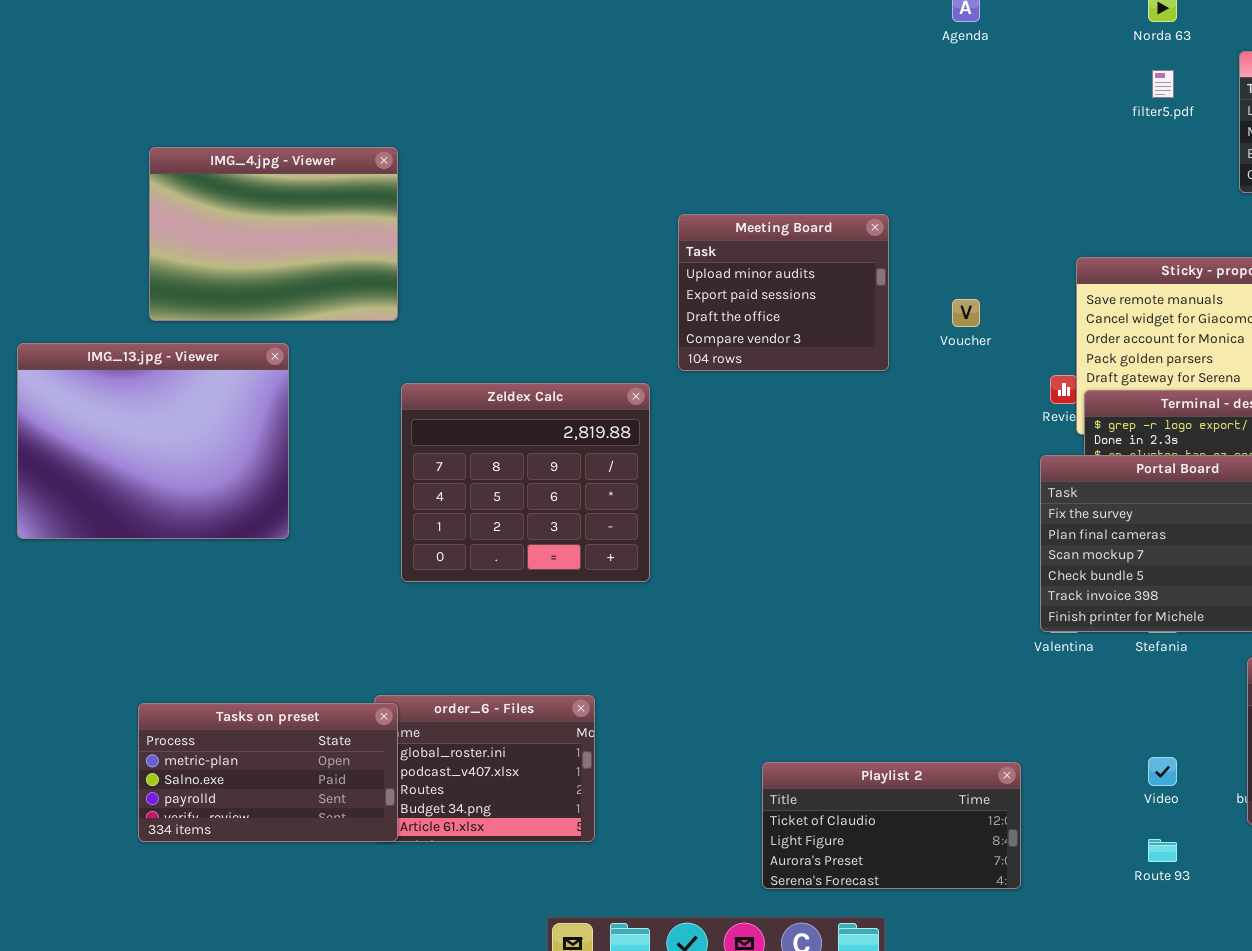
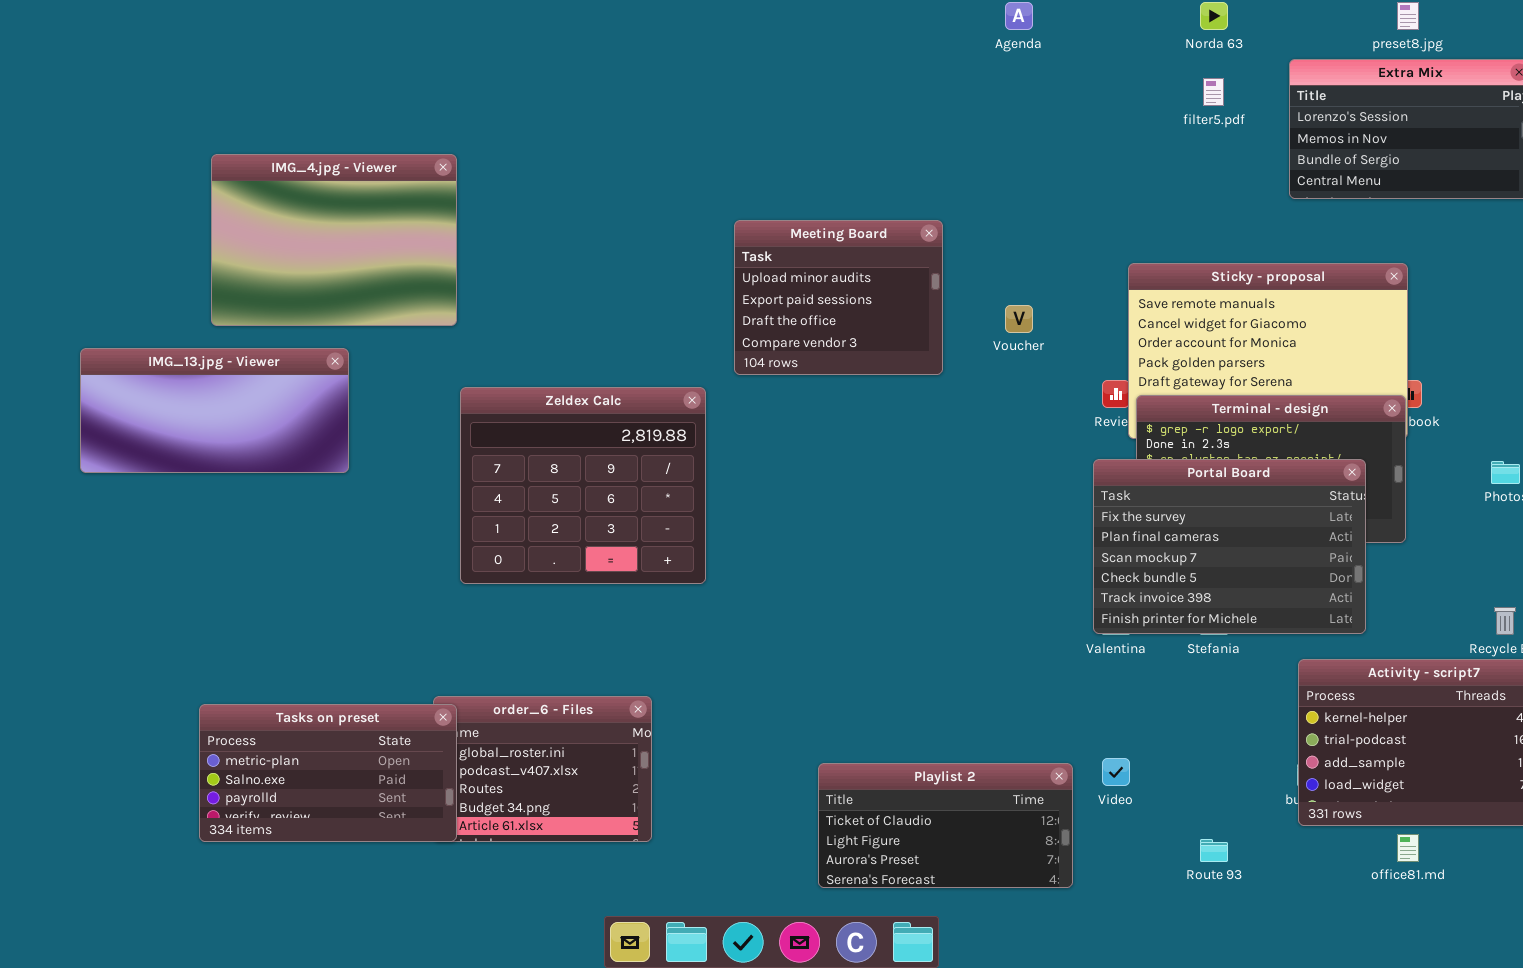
IMG_13.jpg - Viewer: [17,343,289,539] -> [80,348,349,473], resized
Video: [1148,757,1177,786] -> [1102,758,1130,786], moved

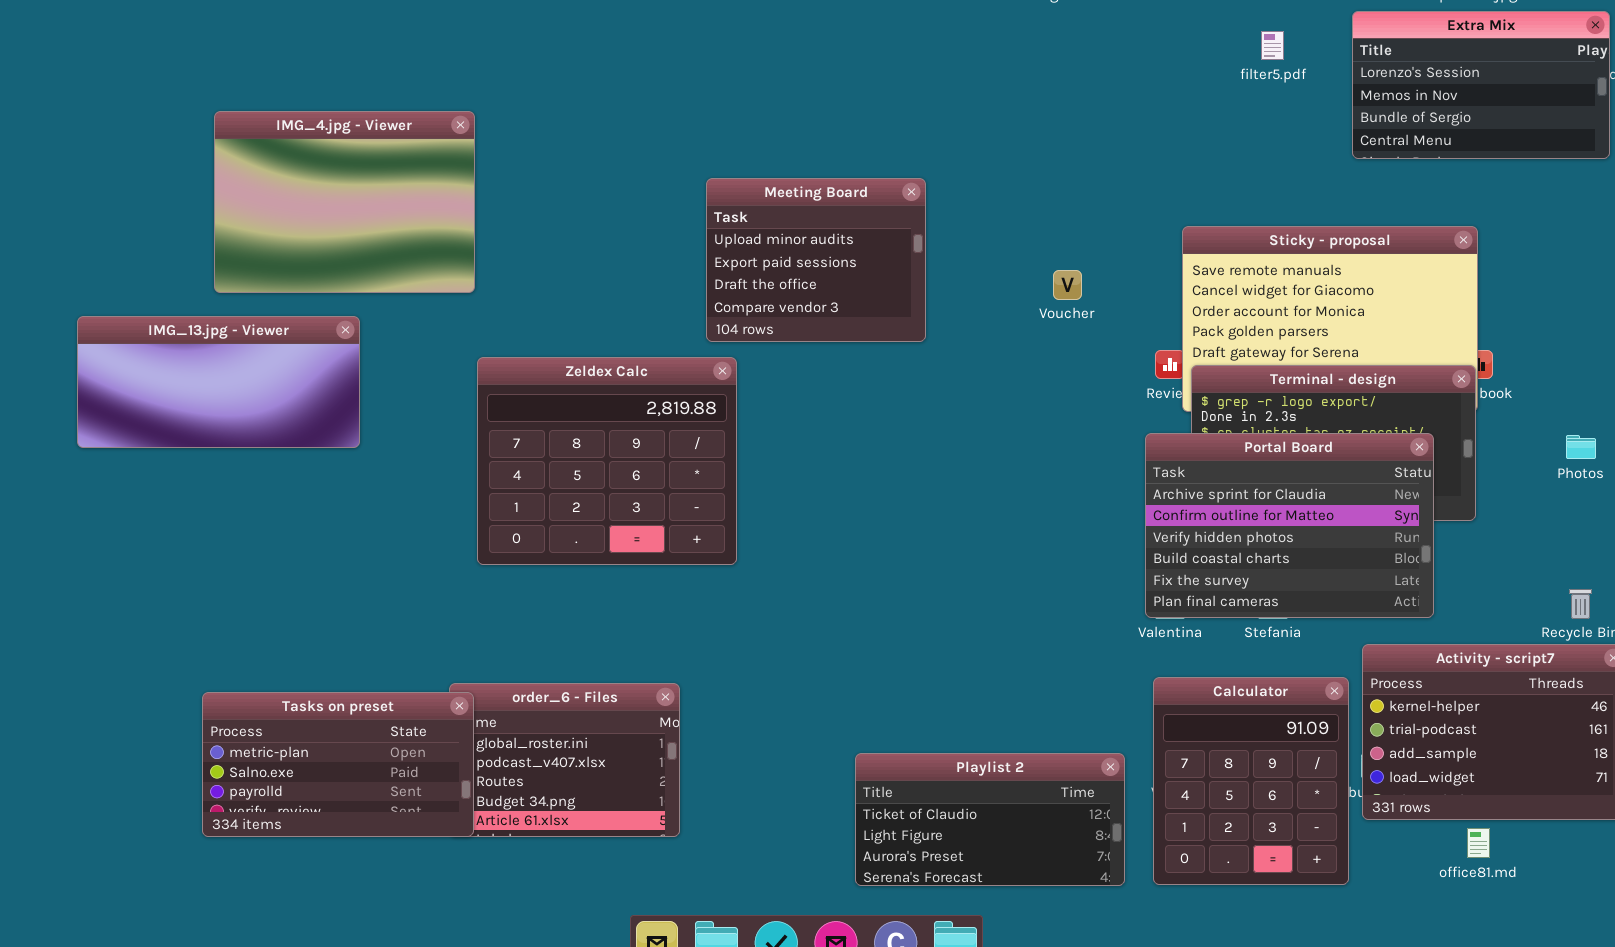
Meeting Board: [734,220,943,375] -> [706,178,926,342], moved
Portal Board: [1093,459,1366,634] -> [1145,433,1434,618], scrolled up 4 rows
Calculator: none -> [1153,677,1349,885], opened

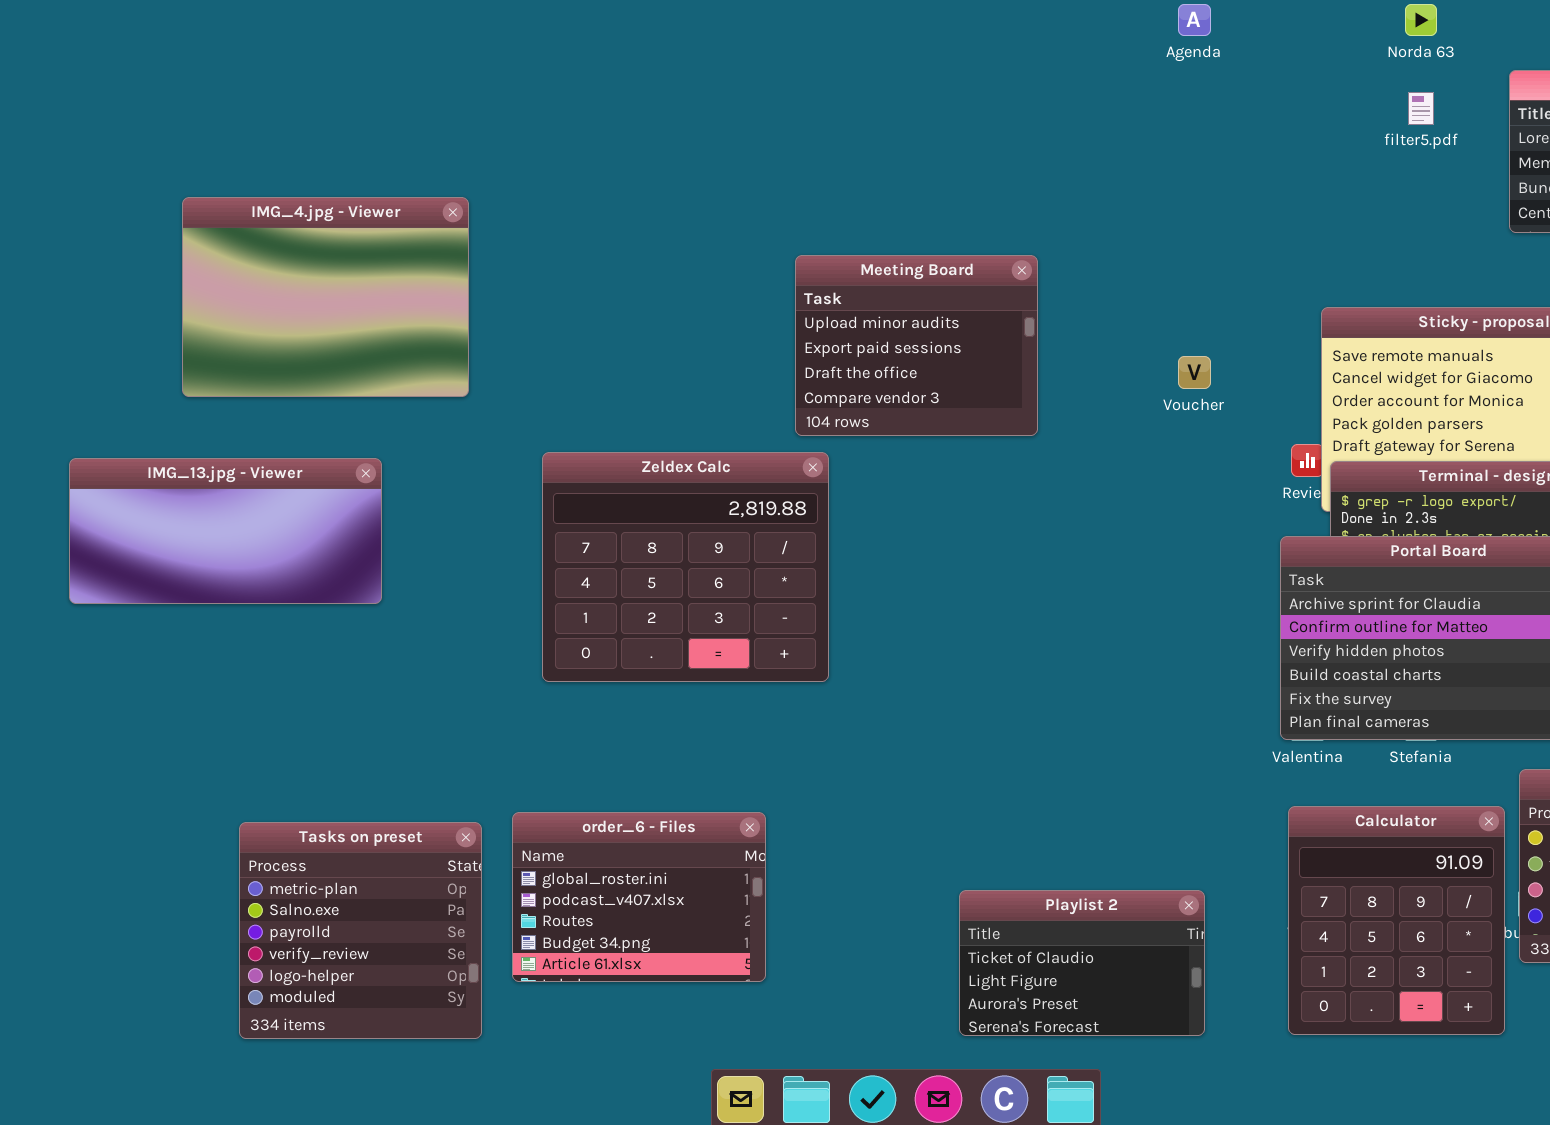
IMG_4.jpg - Viewer: [214,111,475,293] -> [182,197,469,397], moved
IMG_13.jpg - Viewer: [77,316,360,448] -> [69,458,382,604], moved
Tasks on preset: [202,692,474,837] -> [239,822,482,1039], resized
Playlist 2: [855,753,1125,886] -> [959,890,1205,1036], resized

